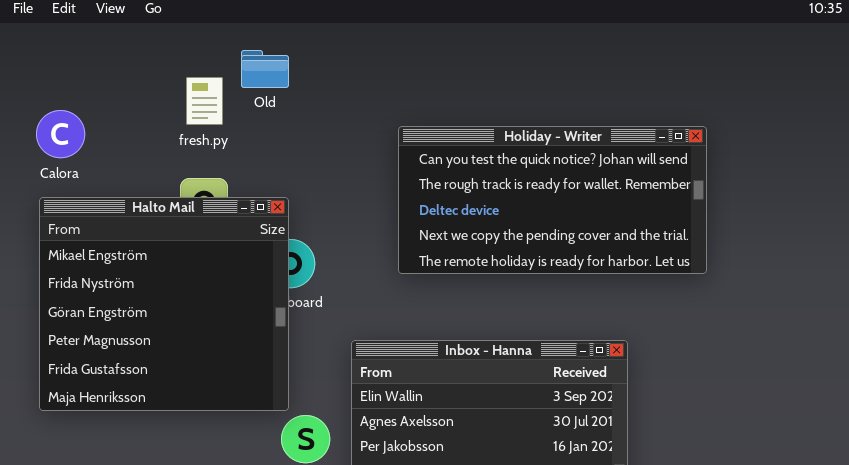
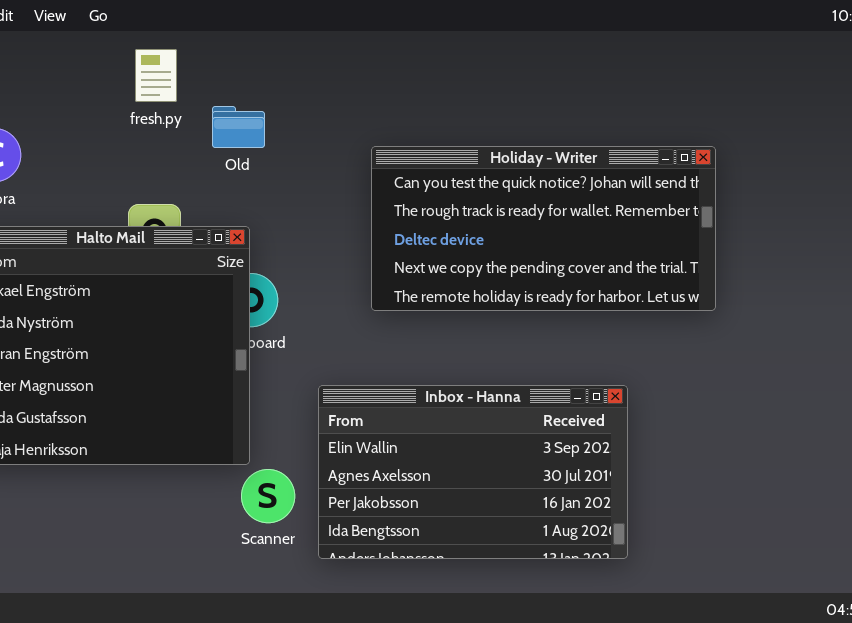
Old: [241,50,289,88] -> [212,106,265,148], moved
fresh.py: [186,77,223,125] -> [135,49,177,102], moved

